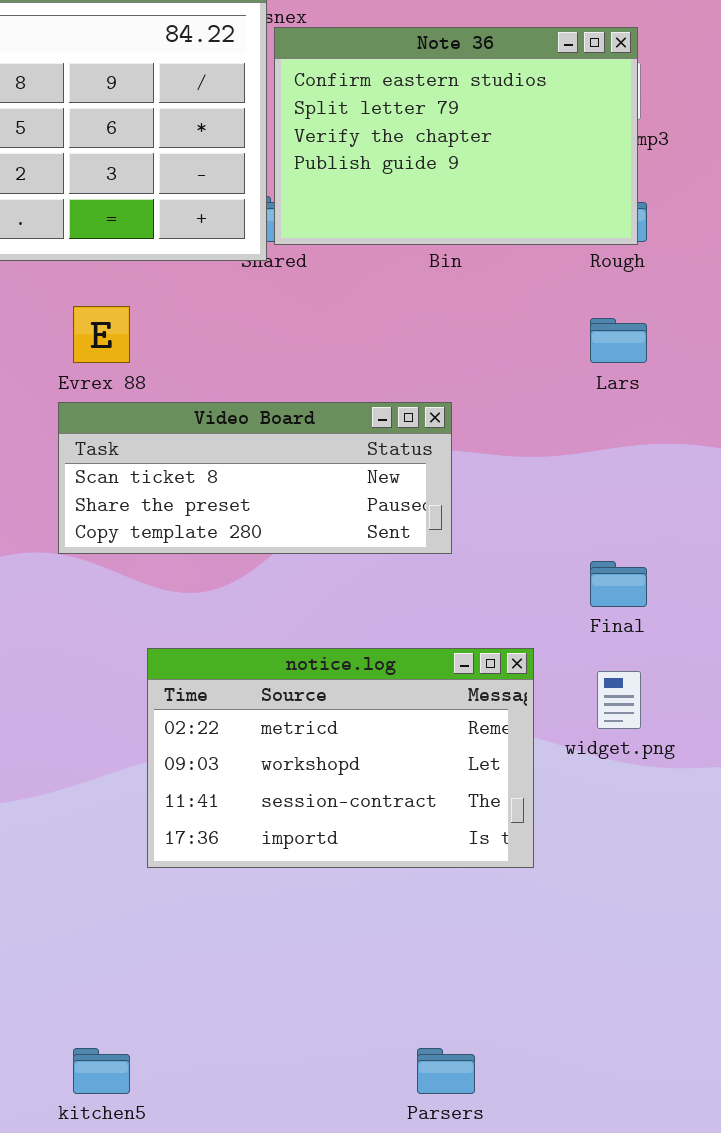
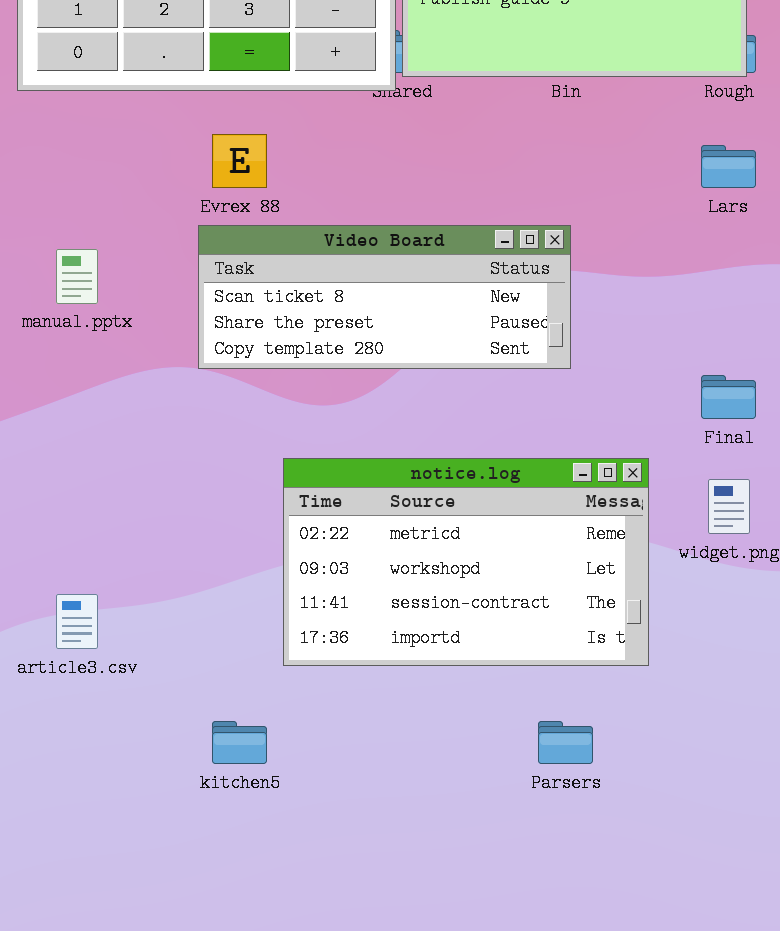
kitchen5: [73,1048,130,1094] -> [212,721,267,764], moved
Parsers: [417,1048,475,1094] -> [538,721,593,764], moved

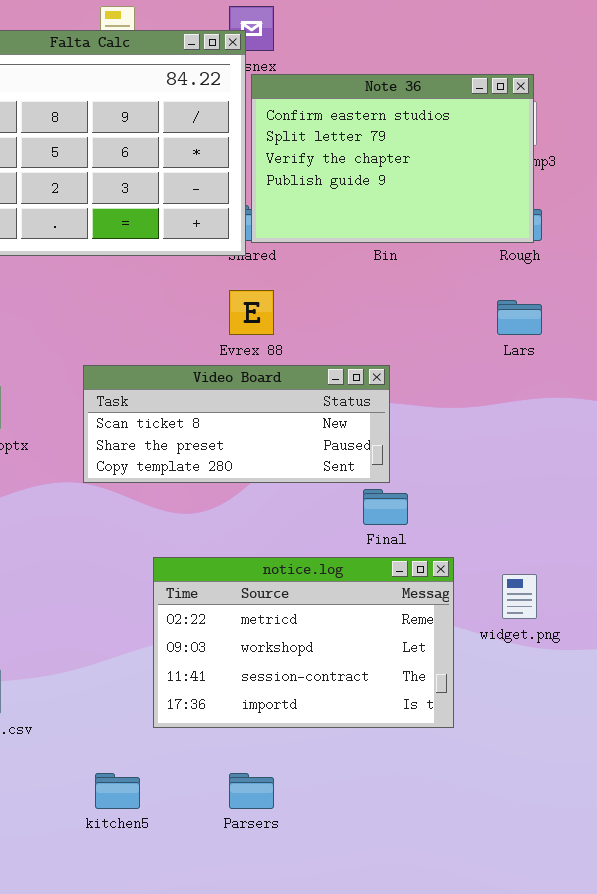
Evrex 88: [212,134,267,188] -> [229,290,274,335], moved
Final: [701,375,756,419] -> [363,489,408,525], moved
Parsers: [538,721,593,764] -> [229,773,274,809], moved

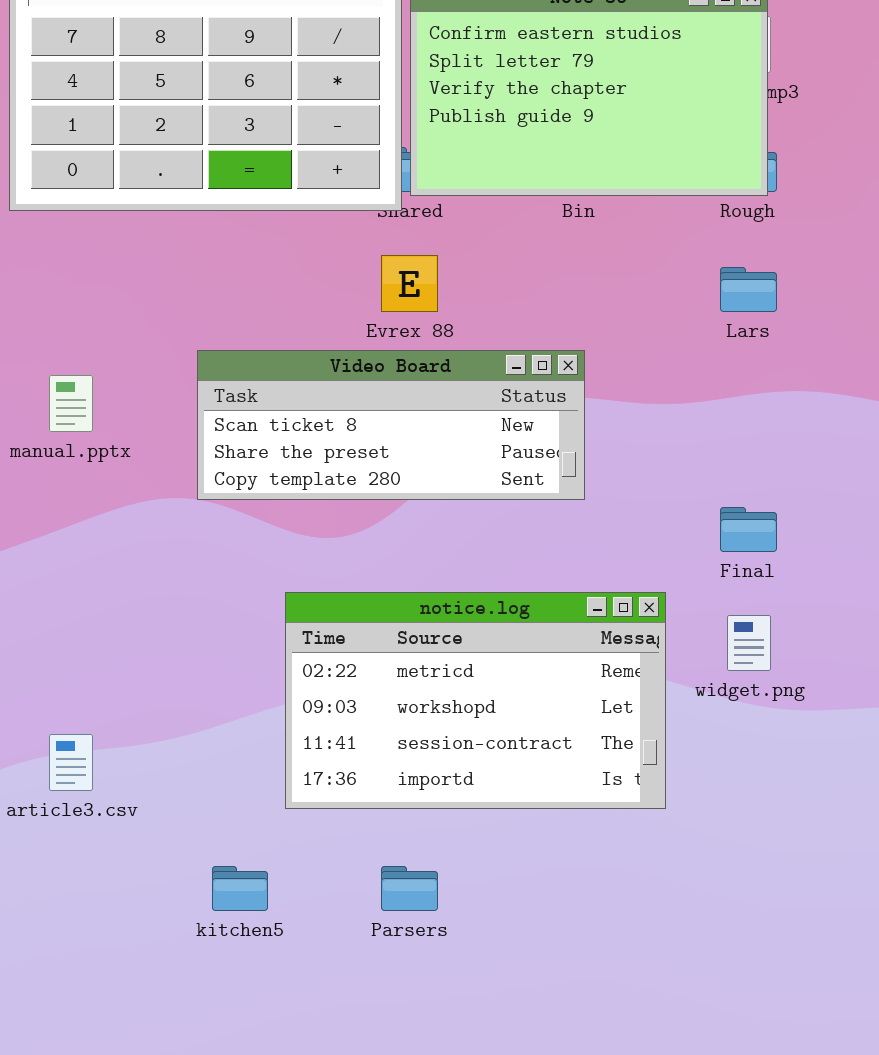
Final: [363,489,408,525] -> [720,507,777,552], moved

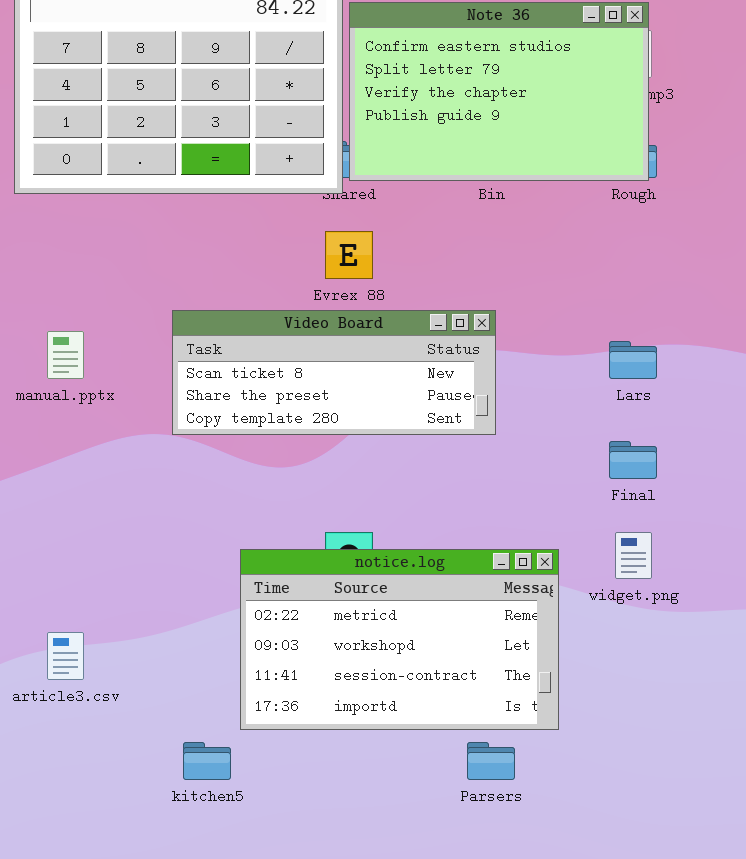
Lars: [720,267,777,312] -> [609,341,657,379], moved
notice.log: [285,592,666,809] -> [240,549,559,730], moved
Parsers: [381,866,438,911] -> [467,742,515,780], moved

